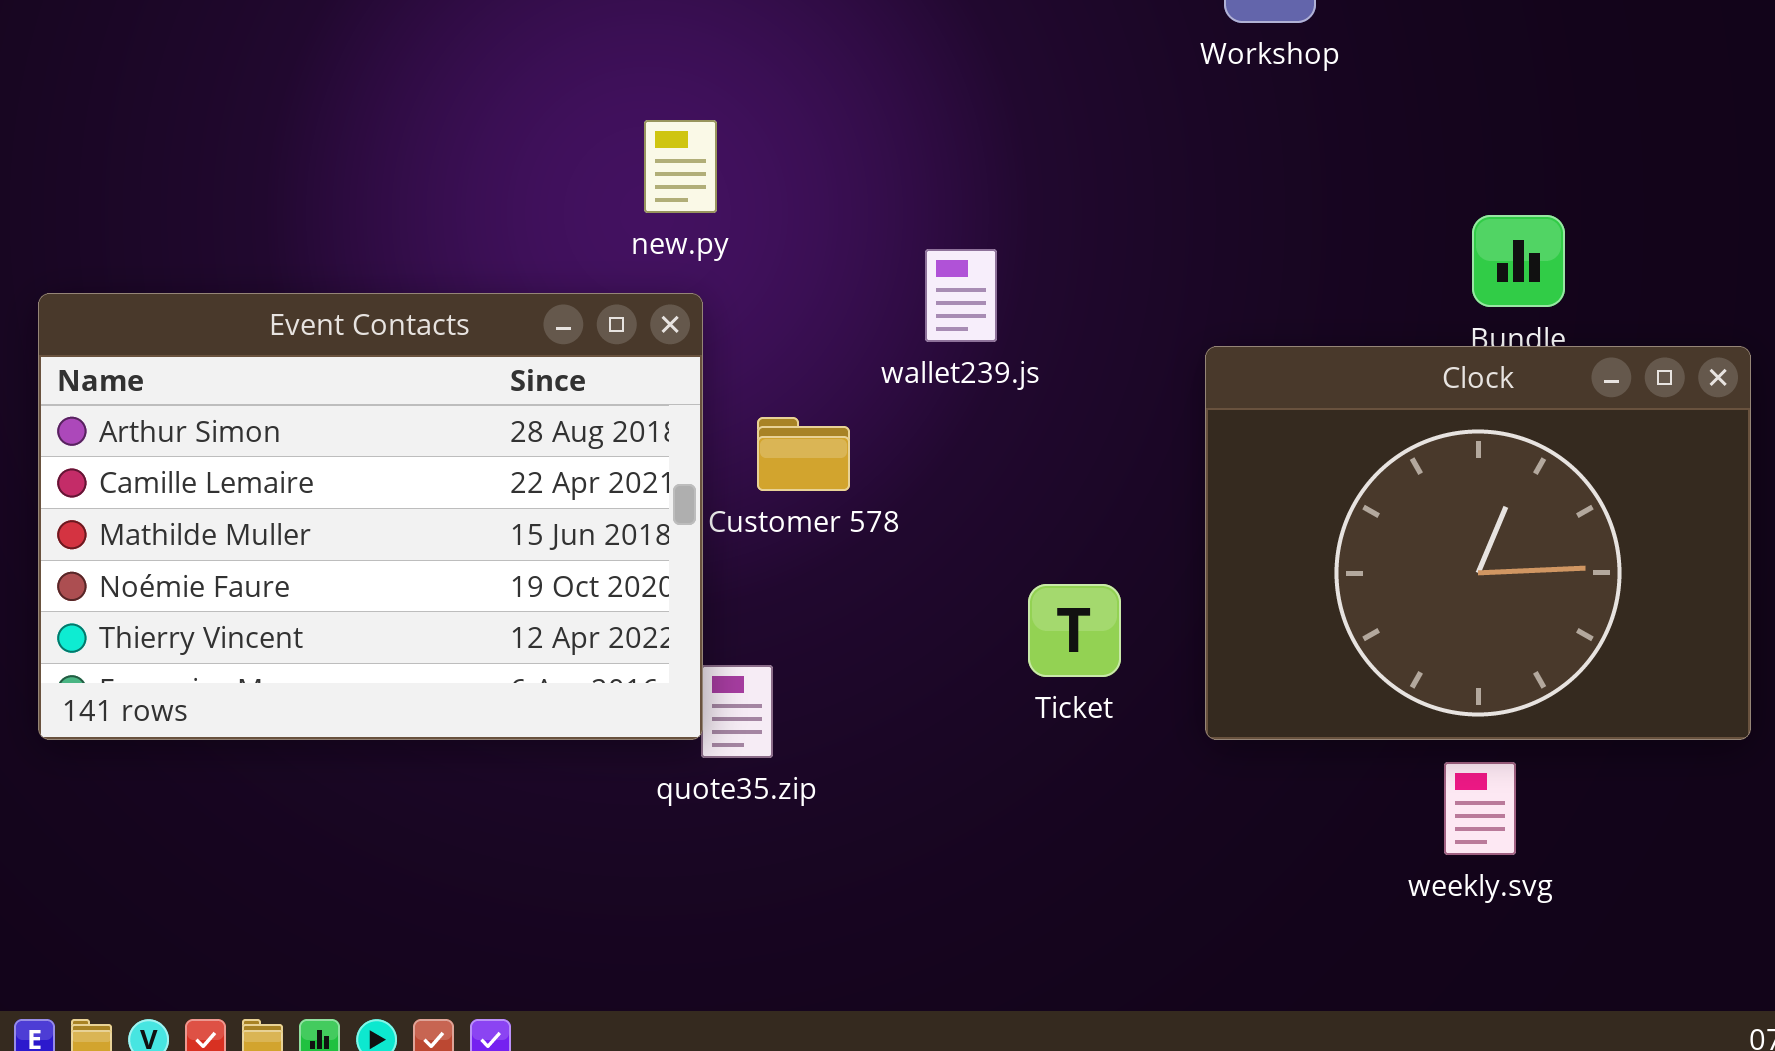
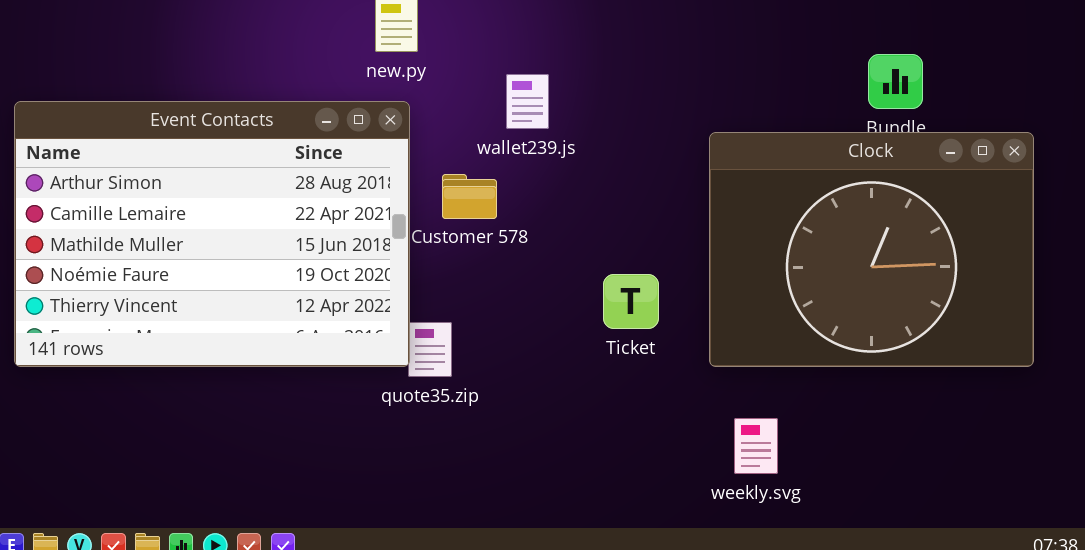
wallet239.js: [925,249,997,342] -> [506,74,549,129], moved
weekly.svg: [1444,762,1516,855] -> [734,418,778,474], moved

